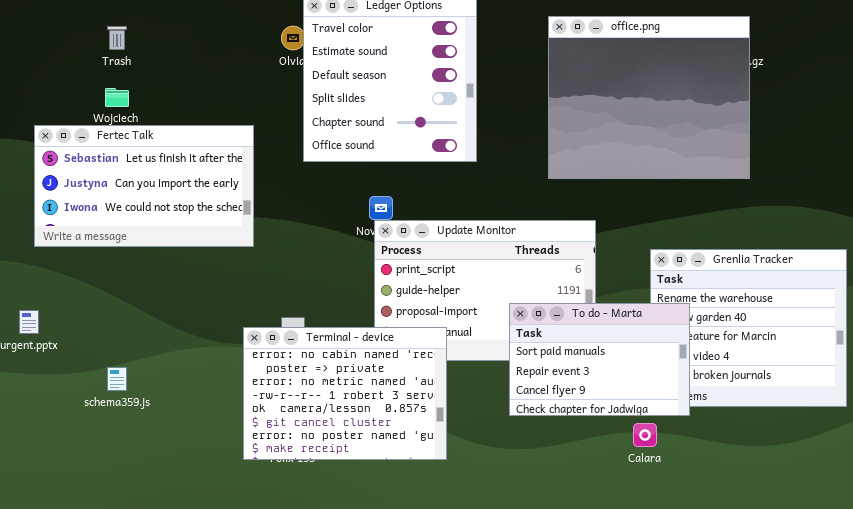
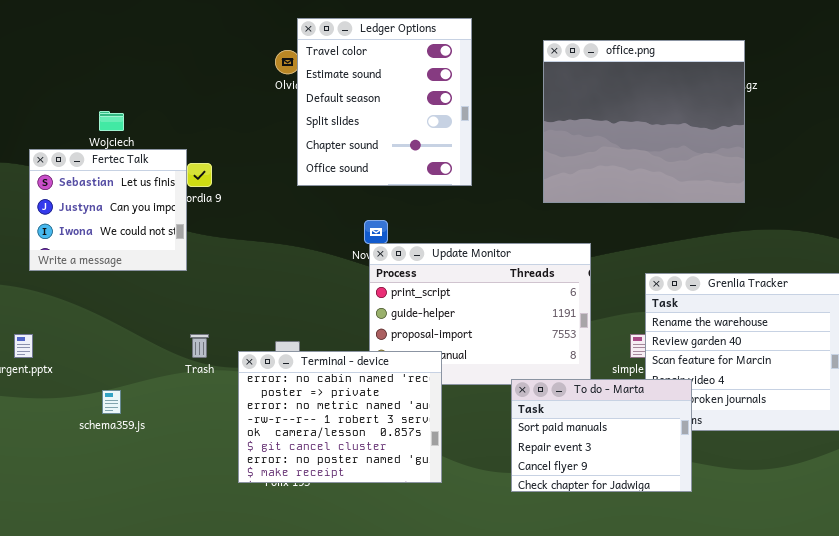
Trash: [107,26,127,50] -> [190,334,209,358], moved
Fertec Talk: [34,125,254,247] -> [29,149,187,271], resized
To do - Marta: [509,303,690,416] -> [511,379,692,492], moved

